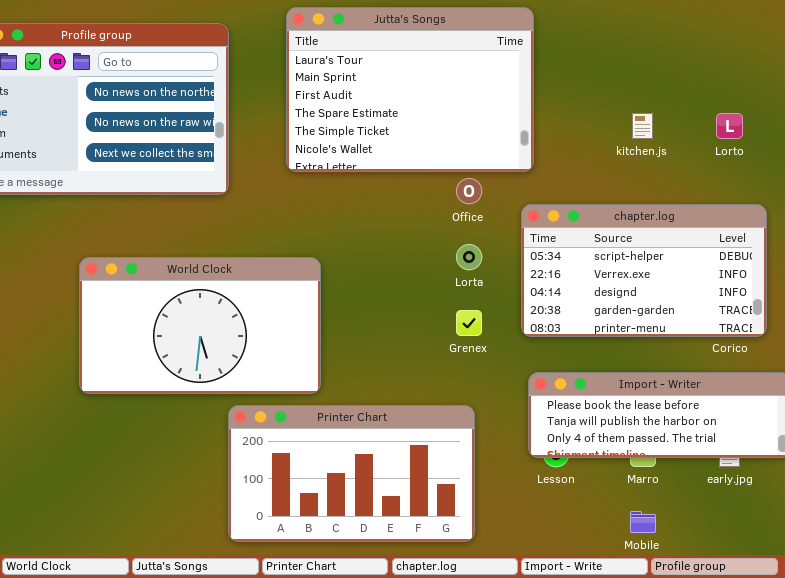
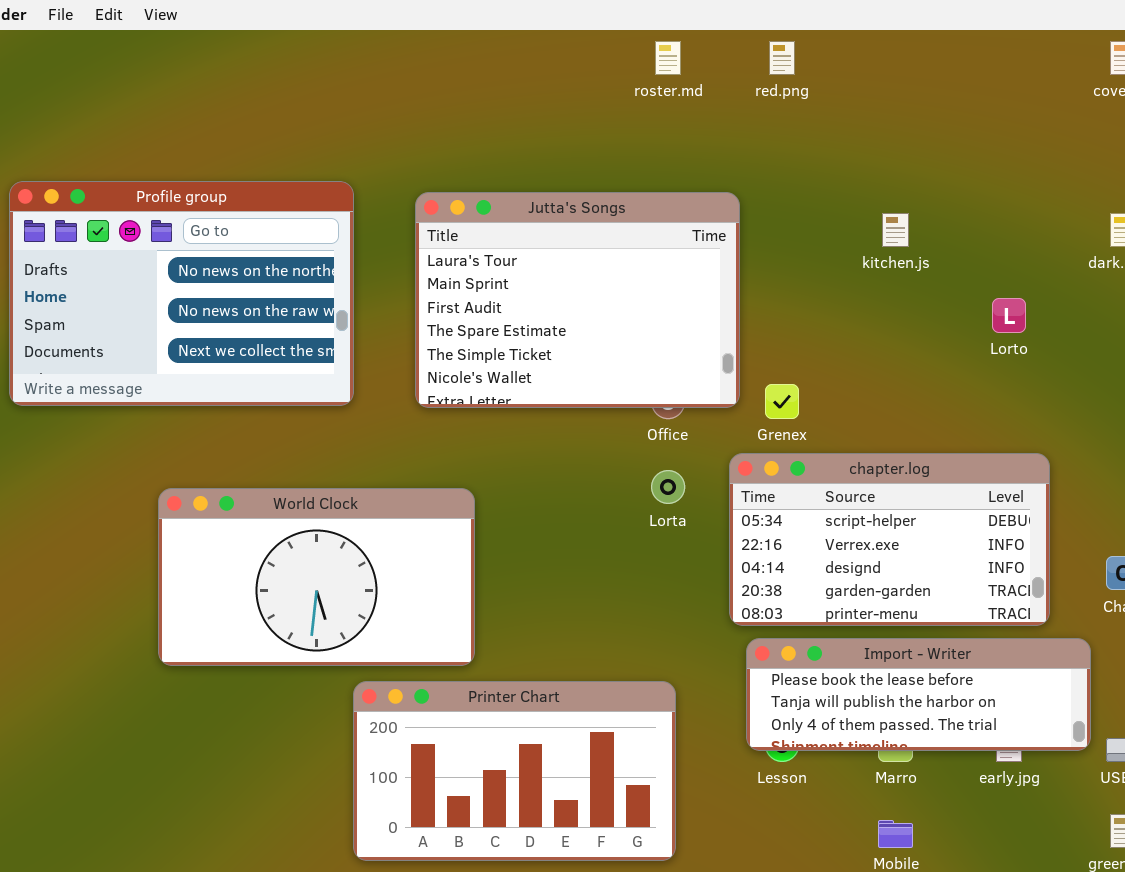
Jutta's Songs: [286,7,534,172] -> [415,192,740,408], moved
kitchen.js: [632,113,653,139] -> [882,213,909,247], moved
chapter.log: [521,204,767,337] -> [729,453,1050,626], moved
Grenex: [456,310,482,336] -> [765,384,799,419], moved

